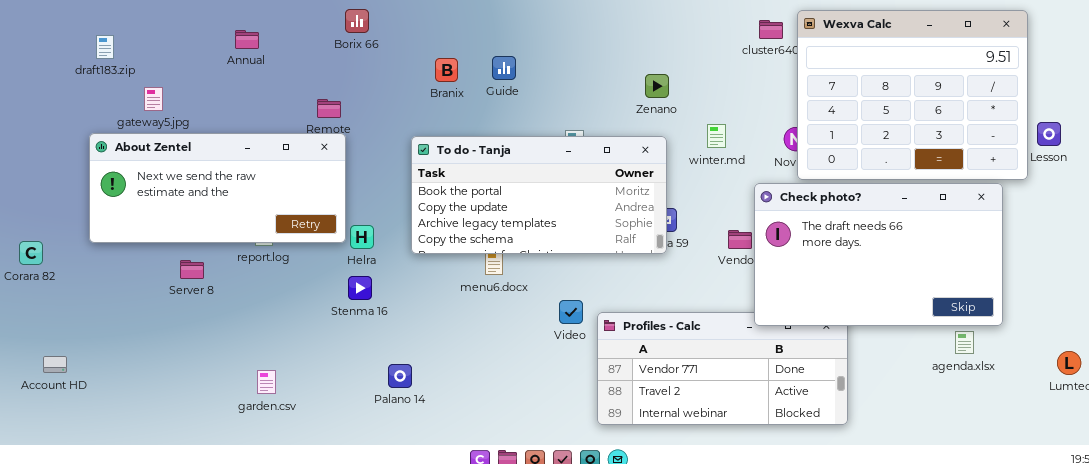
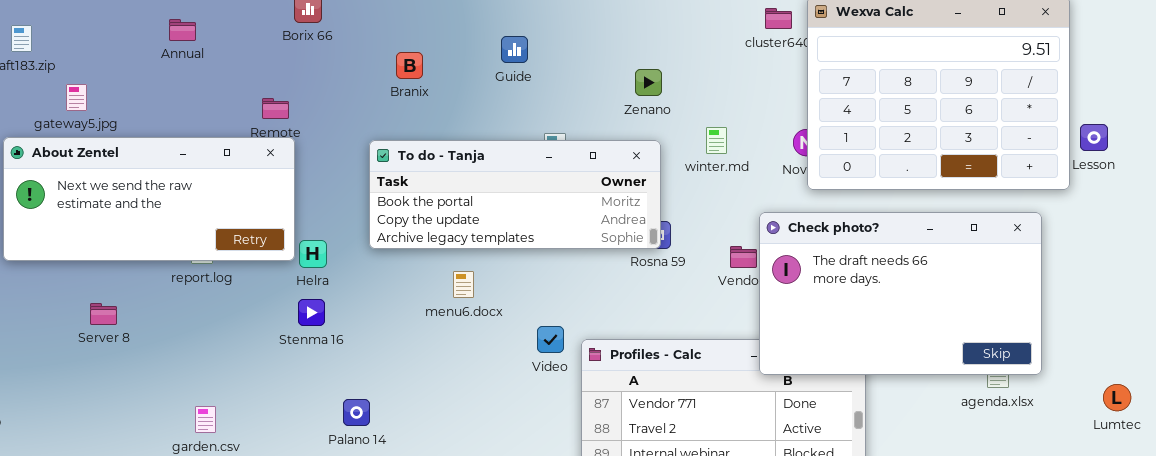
Guide: [492,56,516,80] -> [501,36,528,63], moved
To do - Tanja: [411,136,667,254] -> [369,140,661,249], resized
Check photo?: [754,183,1003,326] -> [759,212,1042,375], moved
Server 8: [180,260,204,279] -> [90,303,117,325], moved

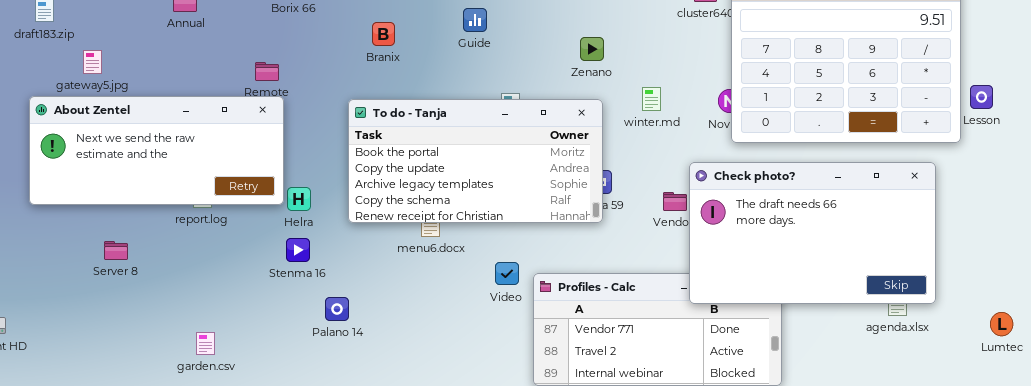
To do - Tanja: [369,140,661,249] -> [348,99,603,223], resized
Palano 14: [343,399,370,426] -> [325,297,349,321], moved

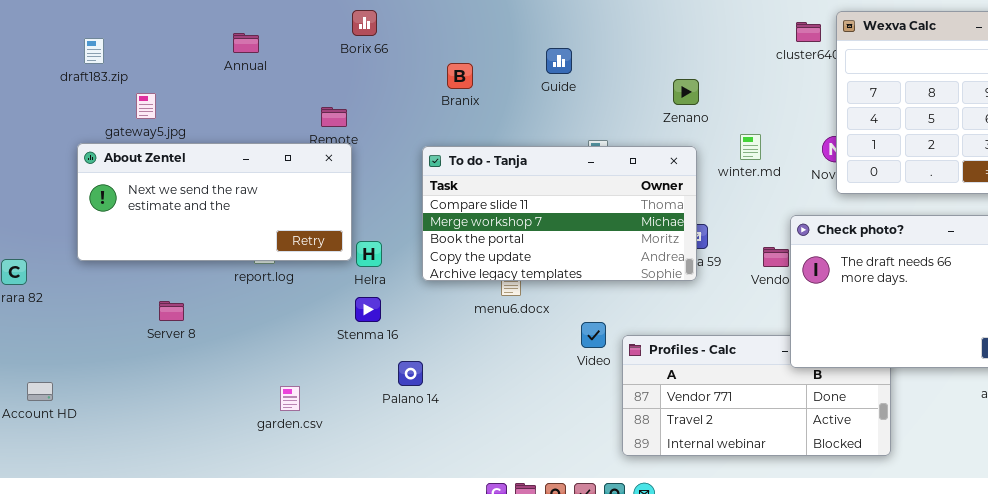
To do - Tanja: [348,99,603,223] -> [422,146,697,281], scrolled up 2 rows
garden.csv: [196,332,215,355] -> [280,386,300,411], moved

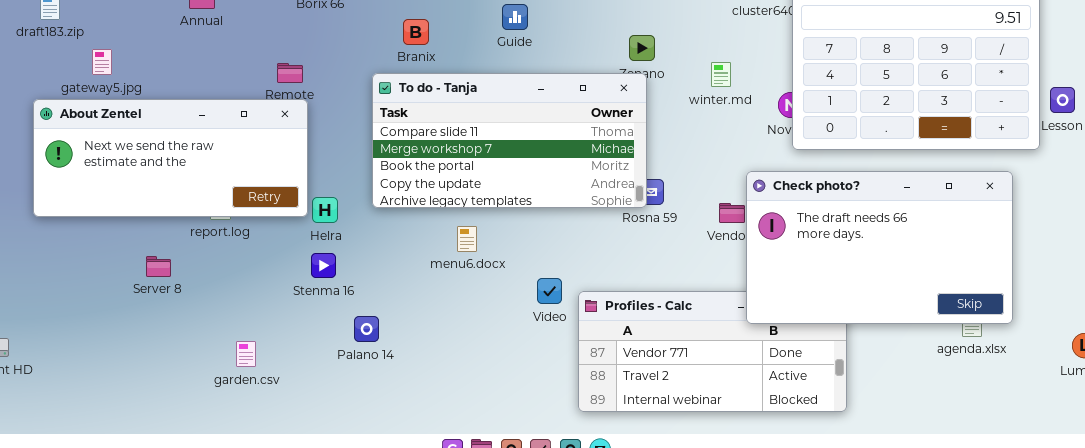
winter.md: [740,134,761,160] -> [711,62,731,87], moved
To do - Tanja: [422,146,697,281] -> [372,73,647,208], moved
Server 8: [159,301,184,321] -> [146,256,171,277], moved

